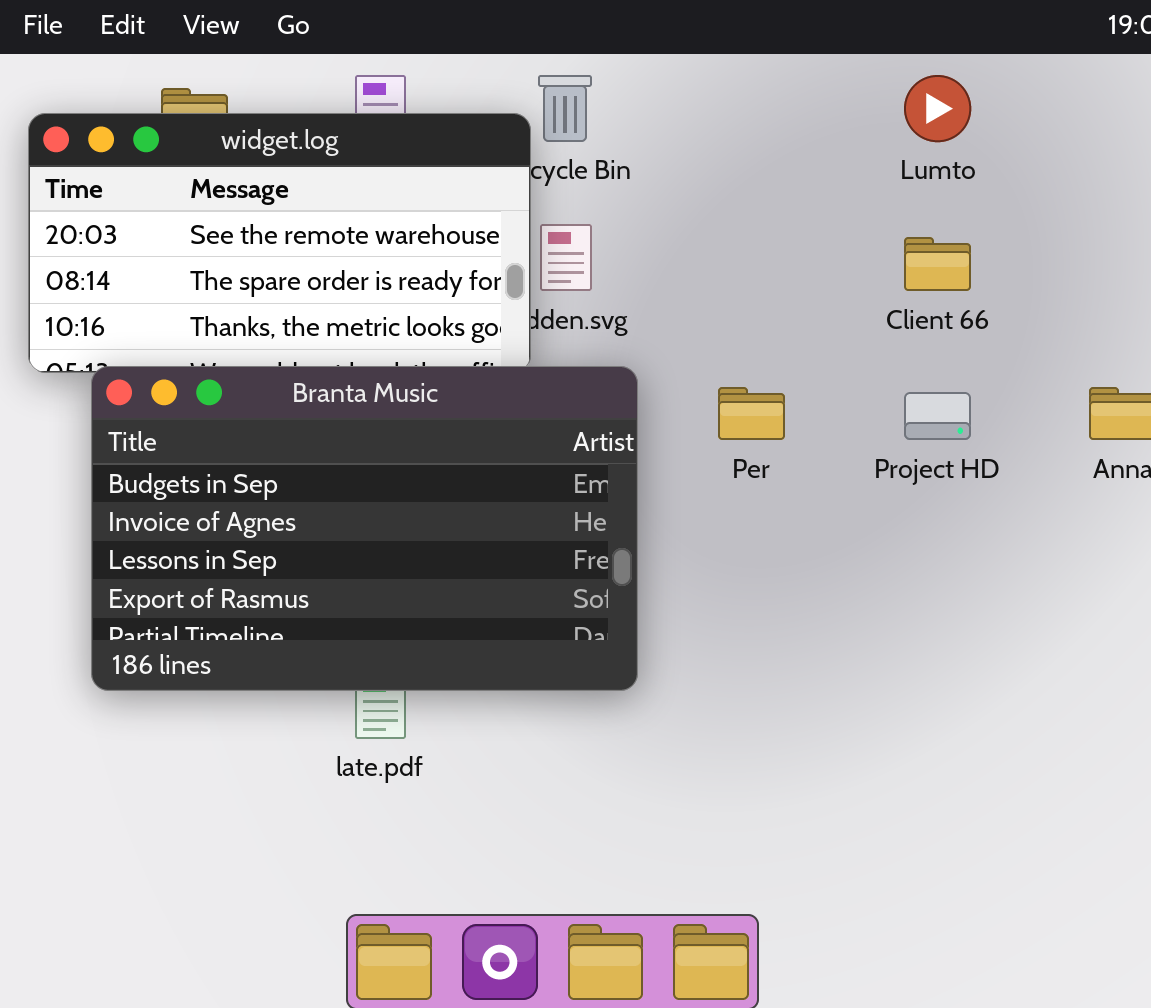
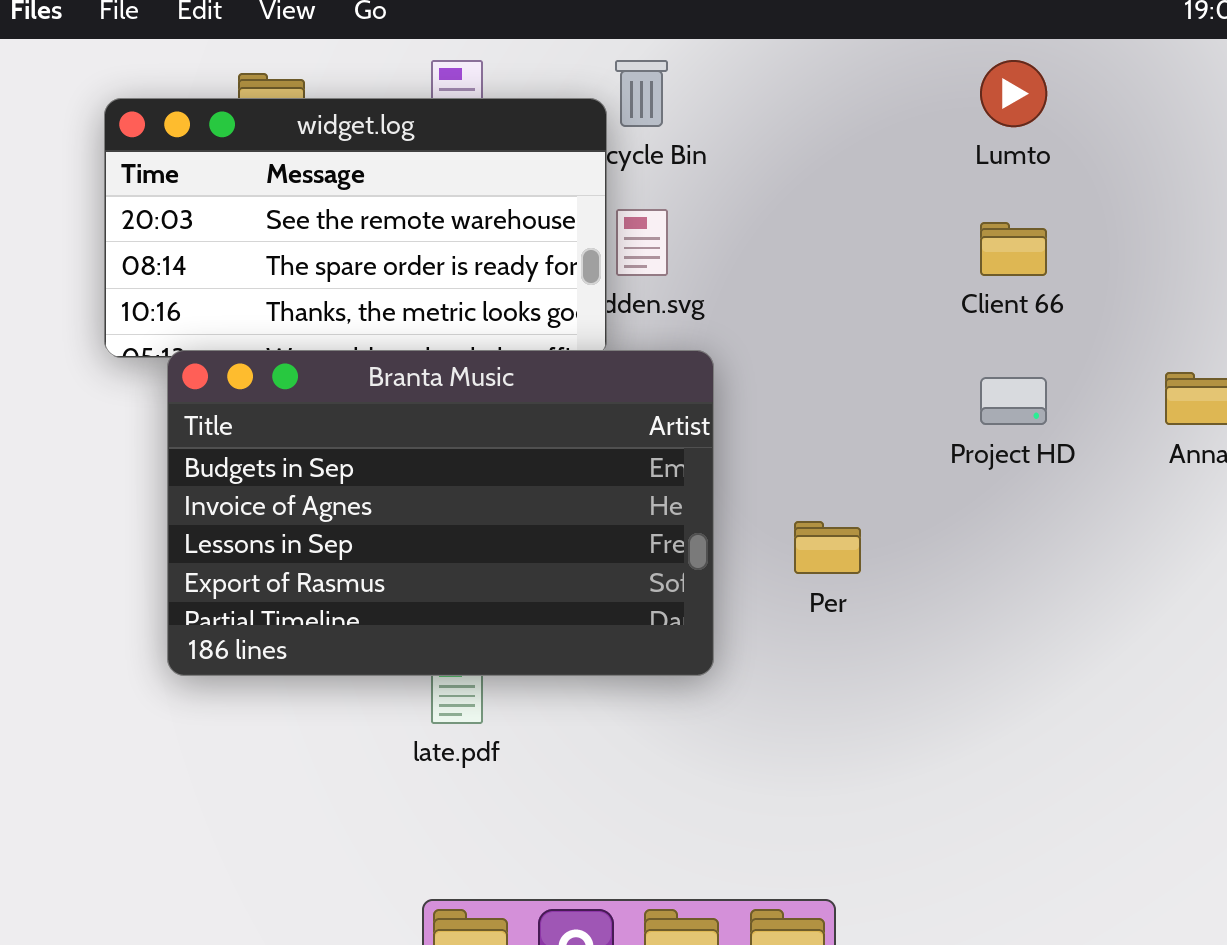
Per: [718,387,785,440] -> [794,521,861,574], moved

